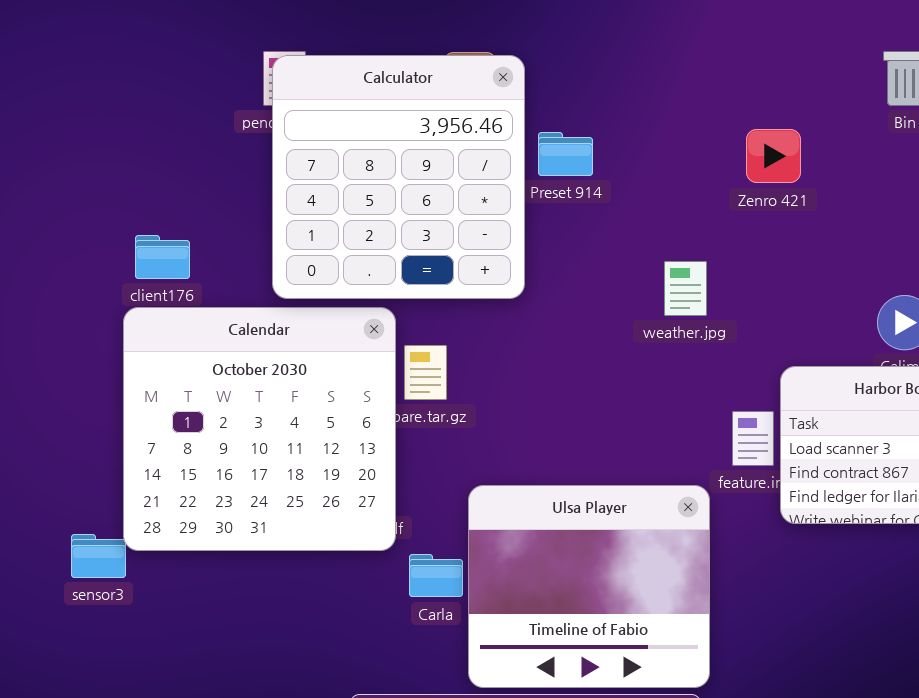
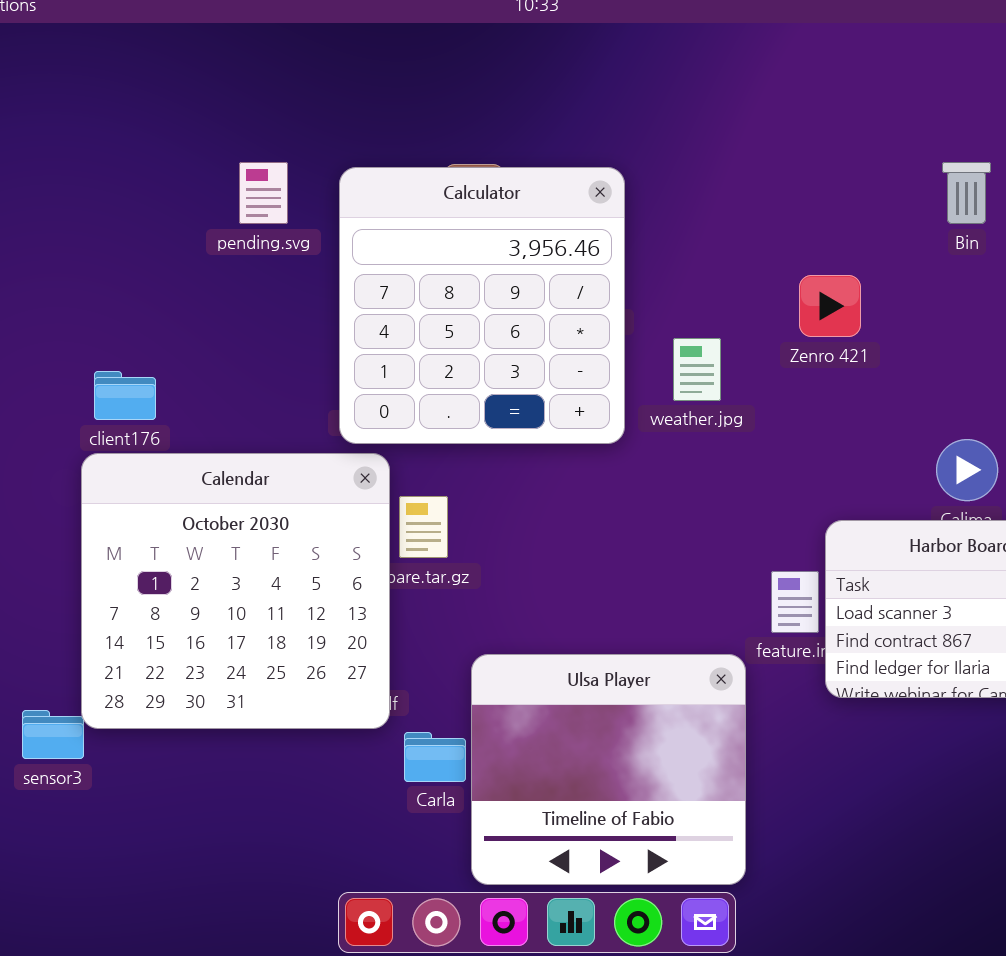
Calculator: [272,55,525,299] -> [339,167,625,444], moved
Zenro 421: [746,129,801,183] -> [799,275,861,337], moved
weather.jpg: [664,261,707,316] -> [673,338,721,401], moved

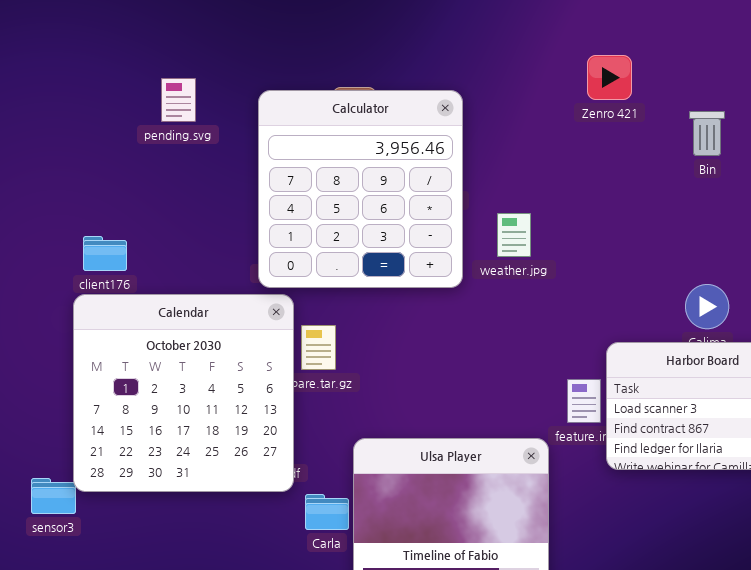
pending.svg: [239,162,288,224] -> [161,78,196,122], moved
Bin: [942,162,991,224] -> [689,111,725,156], moved
Zenro 421: [799,275,861,337] -> [587,55,632,100], moved

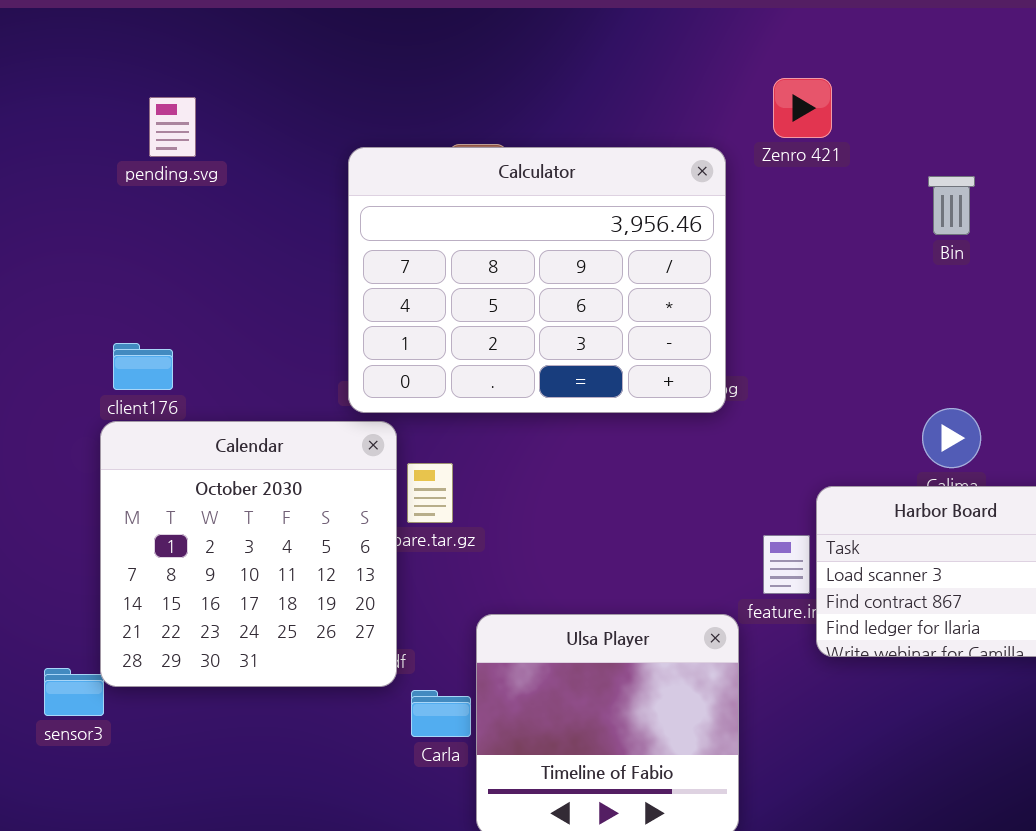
Zenro 421: [587,55,632,100] -> [773,78,832,138], moved
pending.svg: [161,78,196,122] -> [149,97,196,157], moved
Calculator: [258,90,463,288] -> [348,147,726,413], resized

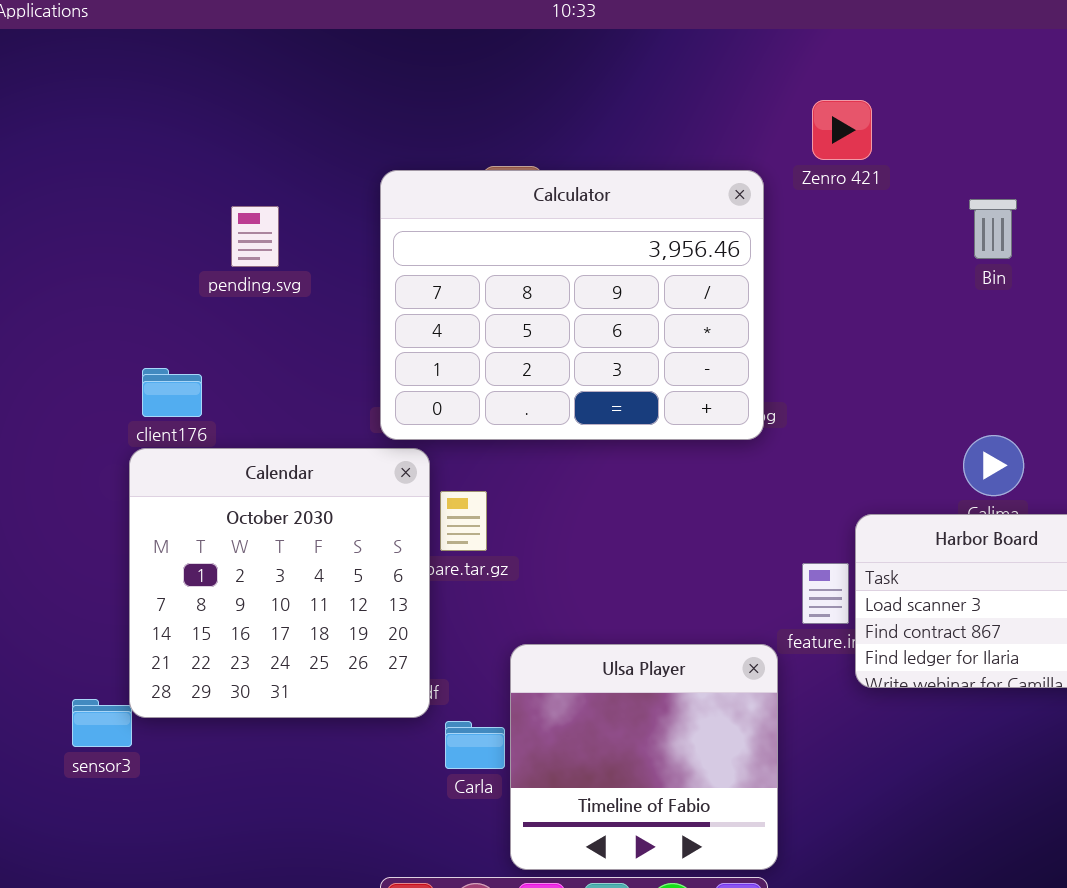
pending.svg: [149,97,196,157] -> [231,206,279,267], moved

